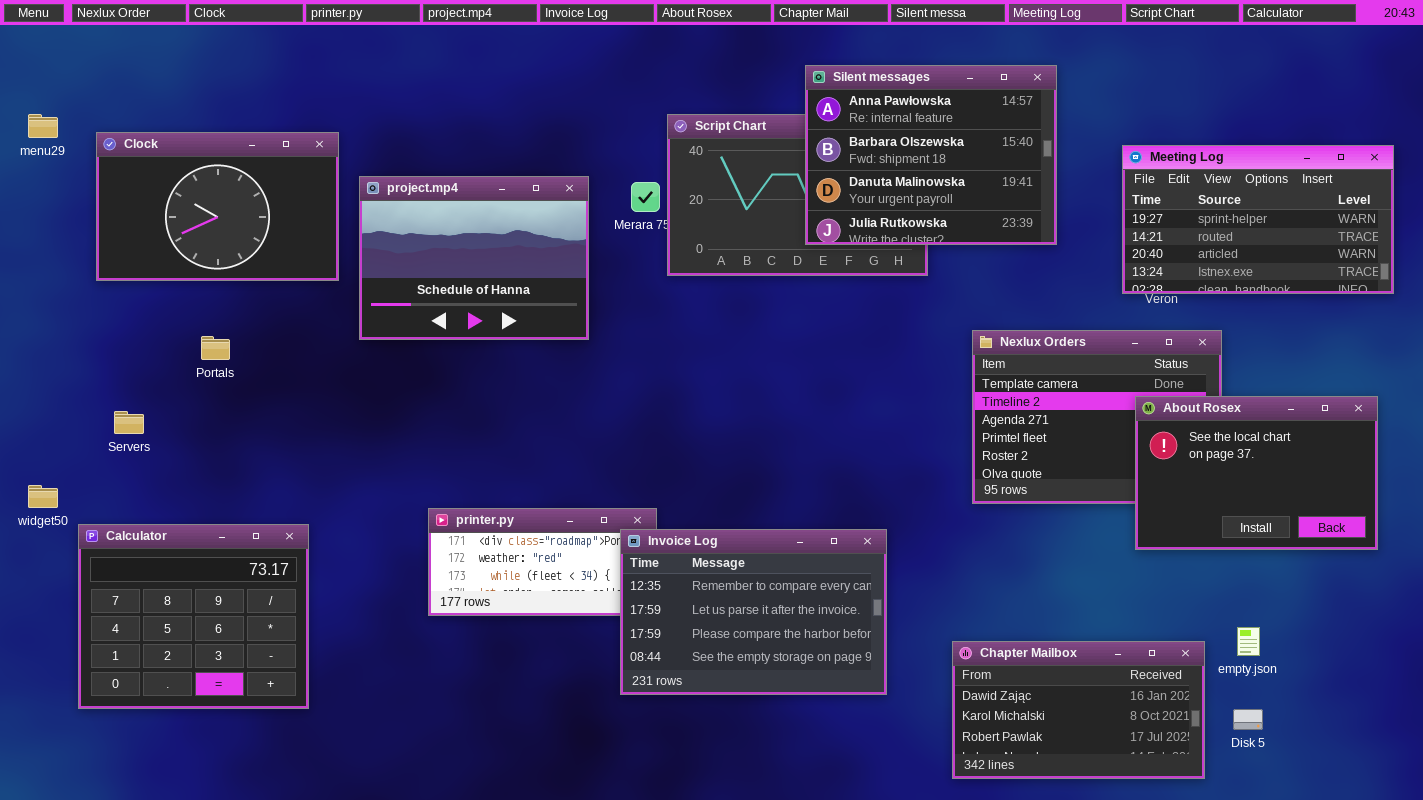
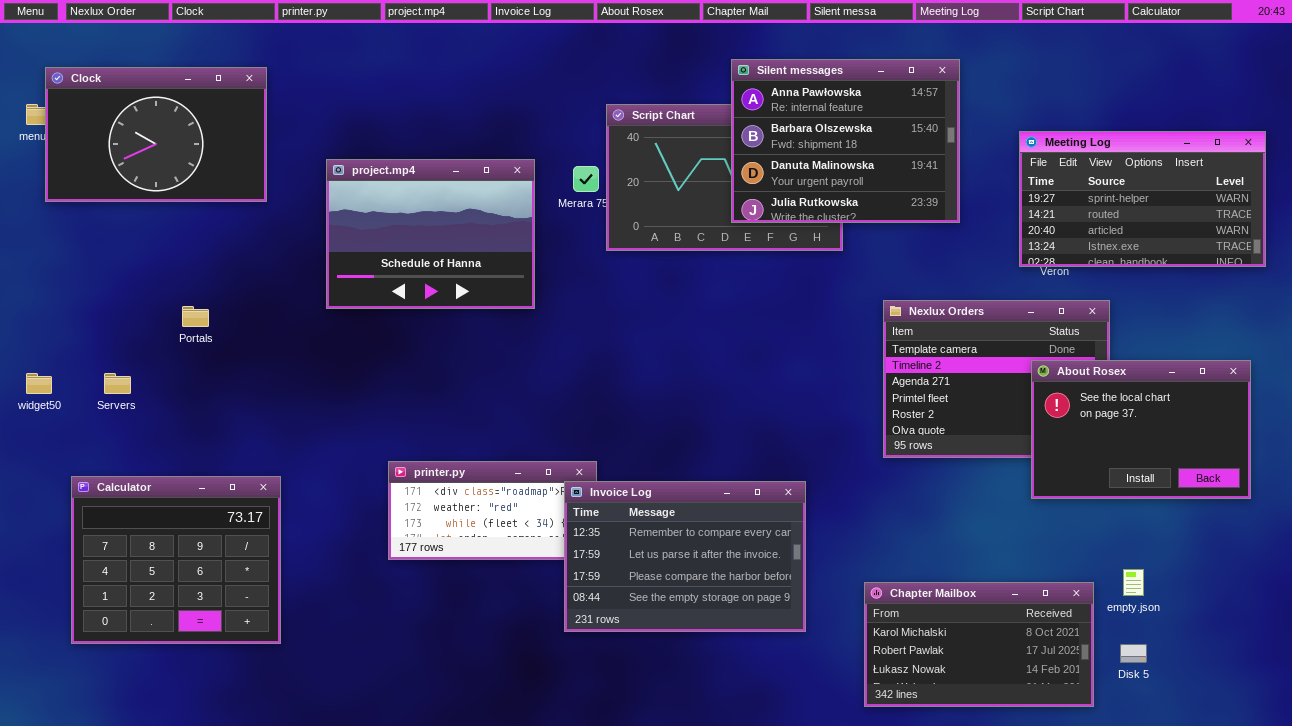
Clock: [96,132,339,281] -> [45,67,267,202], moved
widget50: [28,485,58,508] -> [26,373,52,394], moved
Chapter Mailbox: [952,641,1205,779] -> [864,582,1094,707], scrolled down 1 row

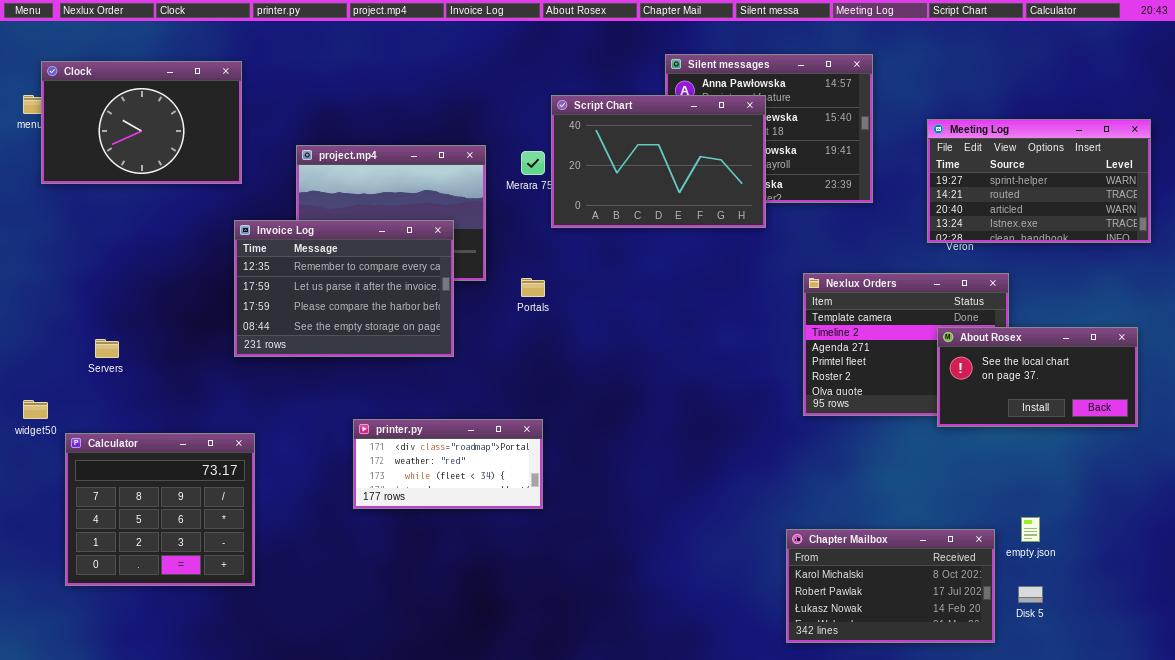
Script Chart: [606,104,843,251] -> [551,95,766,228], raised
Portals: [182,306,209,327] -> [521,278,545,297], moved
About Rosex: [1031,360,1251,499] -> [937,327,1138,427], resized
widget50: [26,373,52,394] -> [23,400,48,419], moved
Invoice Log: [564,481,806,632] -> [234,220,454,357], moved

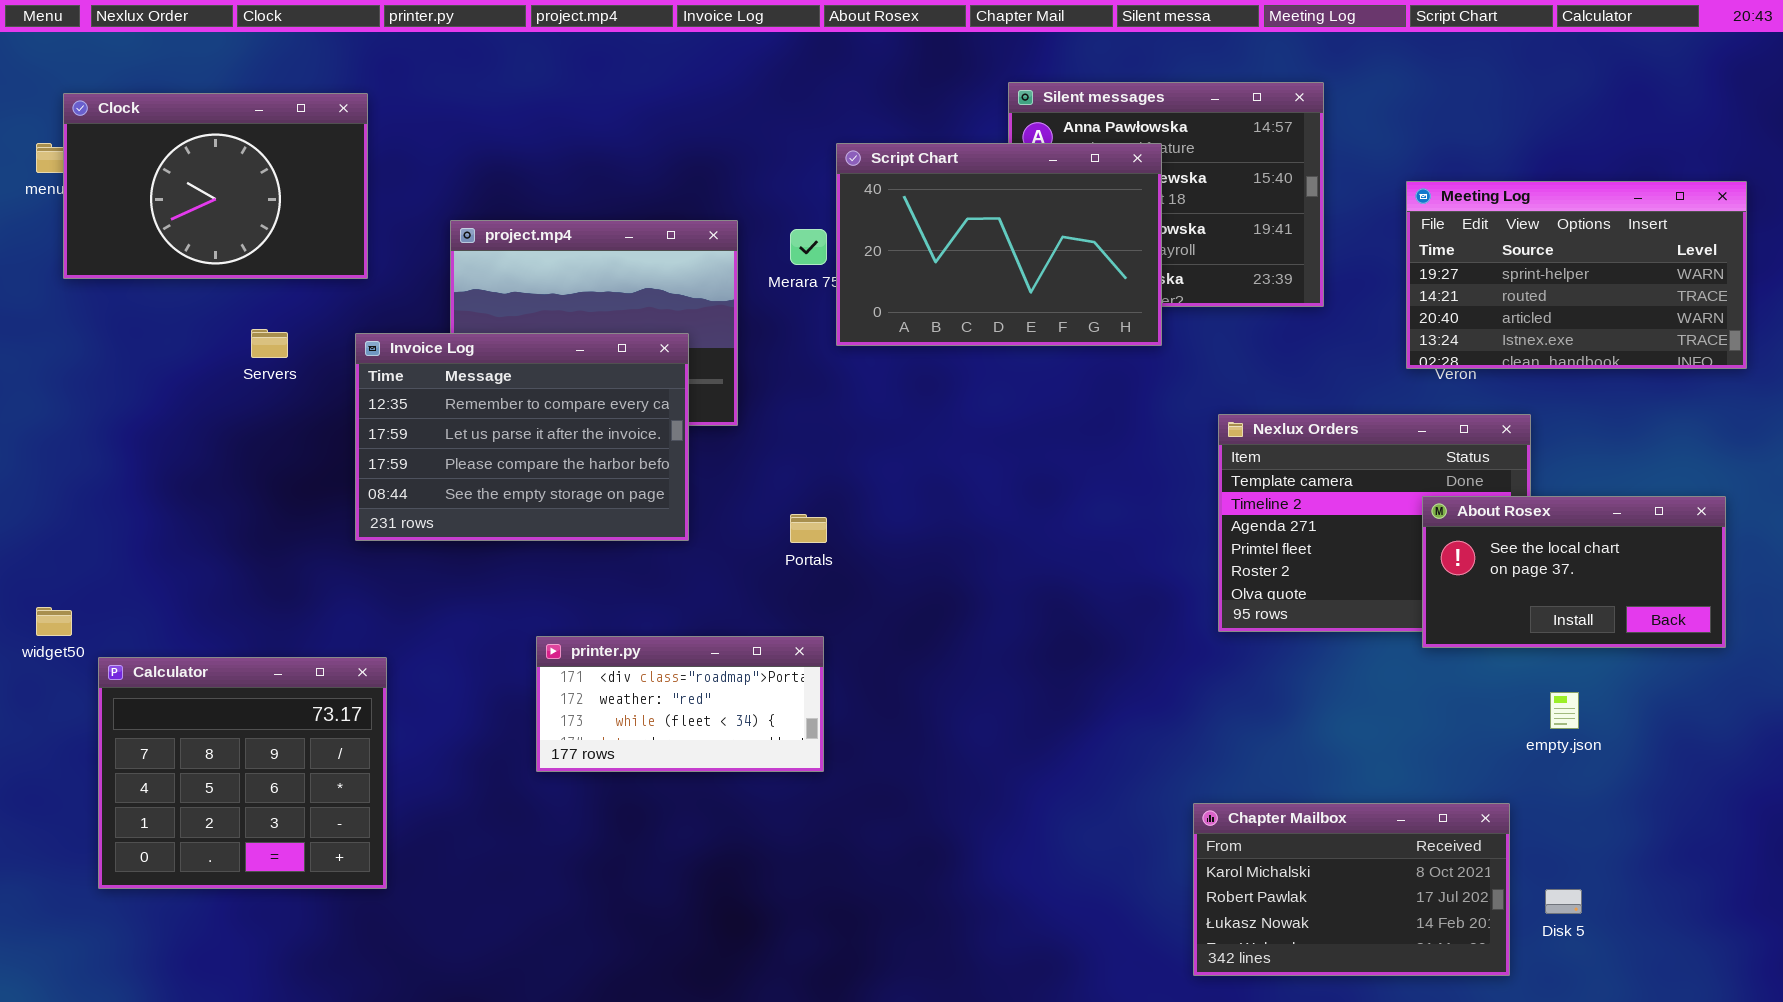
Portals: [521,278,545,297] -> [790,514,827,543], moved
Servers: [95,339,119,358] -> [251,329,288,358], moved
empty.json: [1021,517,1040,542] -> [1550,692,1579,729], moved

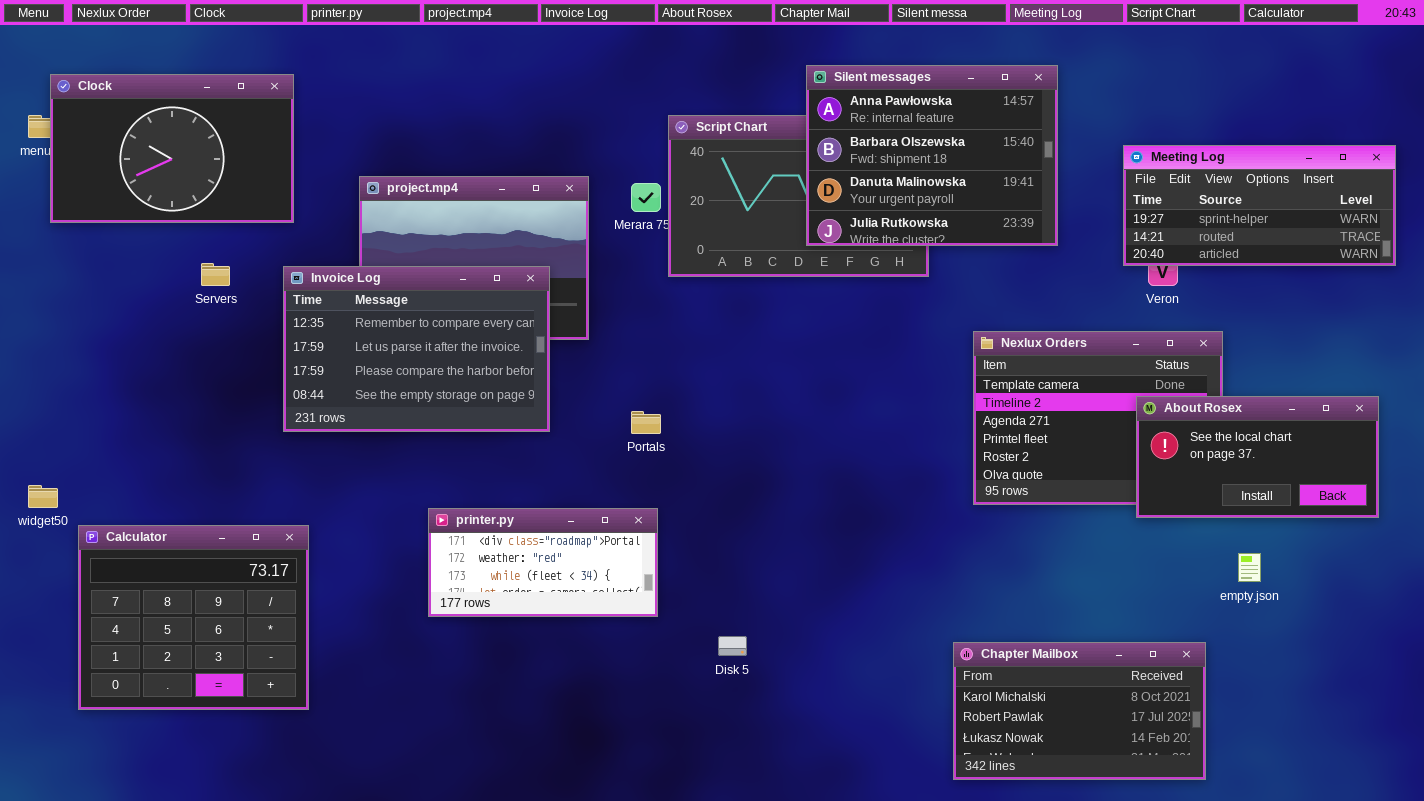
Silent messages: [1008,82,1324,307] -> [806,65,1058,246], raised
Meeting Log: [1406,181,1747,369] -> [1123,145,1396,266], resized
Disk 5: [1545,889,1582,914] -> [718,636,747,656], moved

